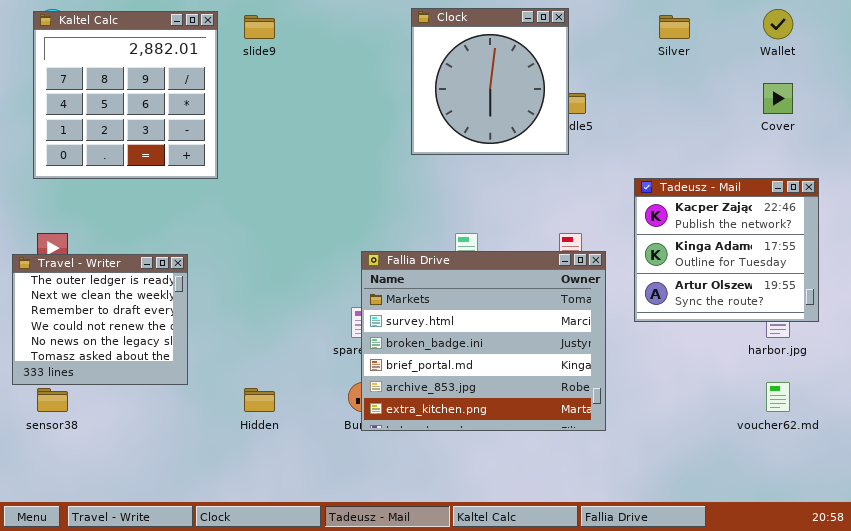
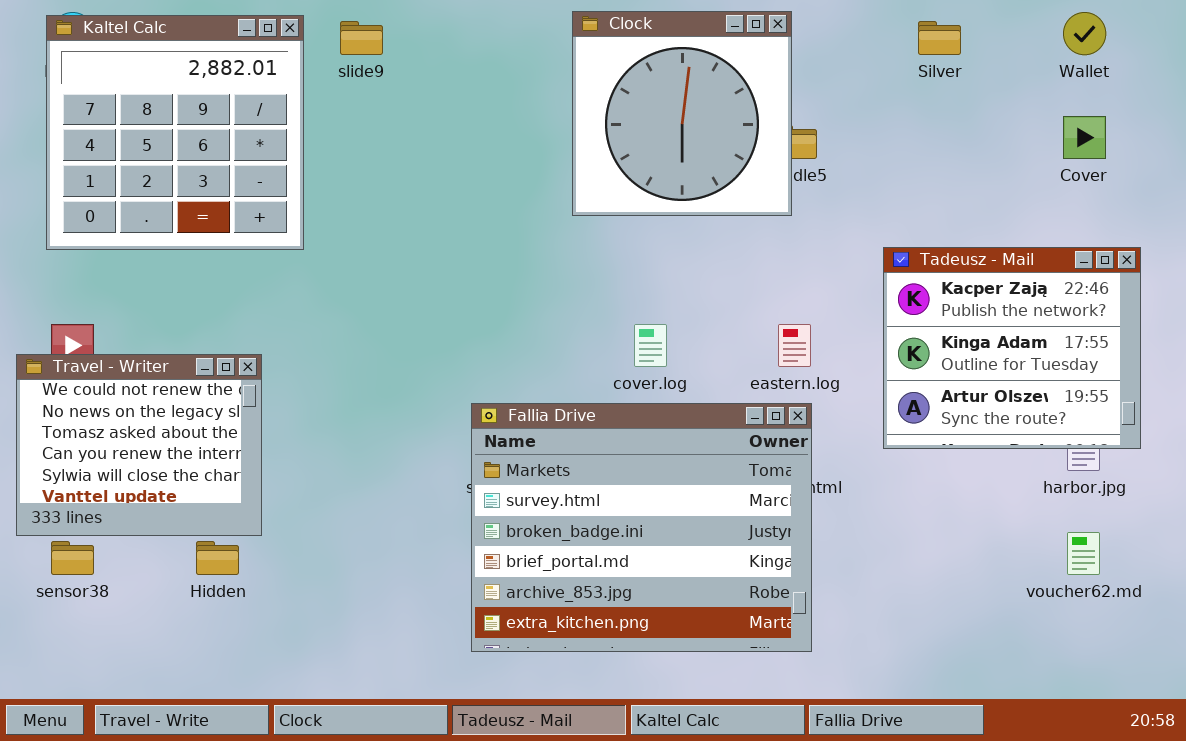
Fallia Drive: [361,251,606,431] -> [471,403,812,652], moved
Travel - Writer: [12,254,188,385] -> [16,354,262,536], scrolled down 3 rows
Hidden: [244,388,275,412] -> [196,541,239,575], moved

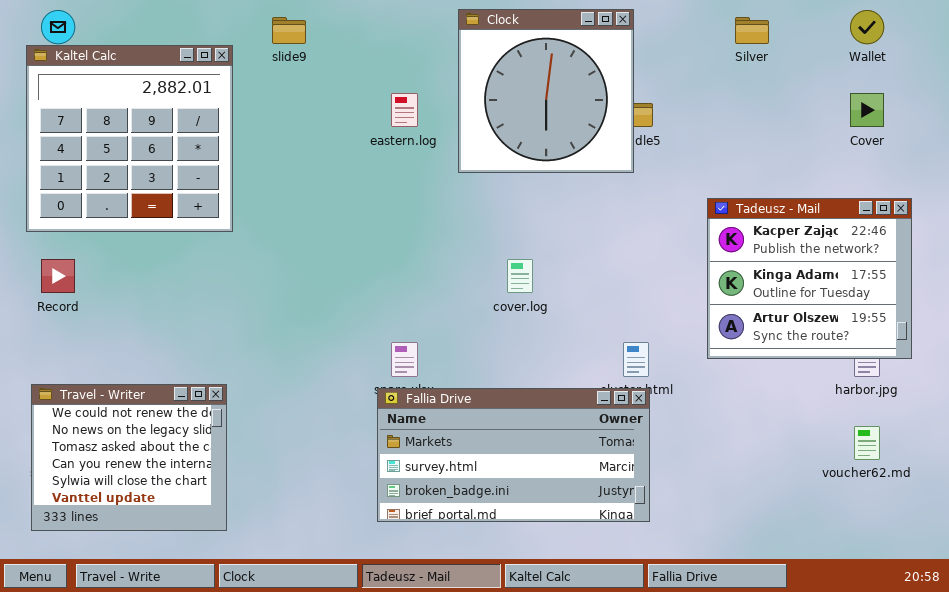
Kaltel Calc: [46,15,304,250] -> [26,45,233,232], moved
eastern.log: [778,324,811,367] -> [391,93,418,127], moved
Travel - Writer: [16,354,262,536] -> [31,384,227,531], moved
Fallia Drive: [471,403,812,652] -> [377,388,650,522], resized

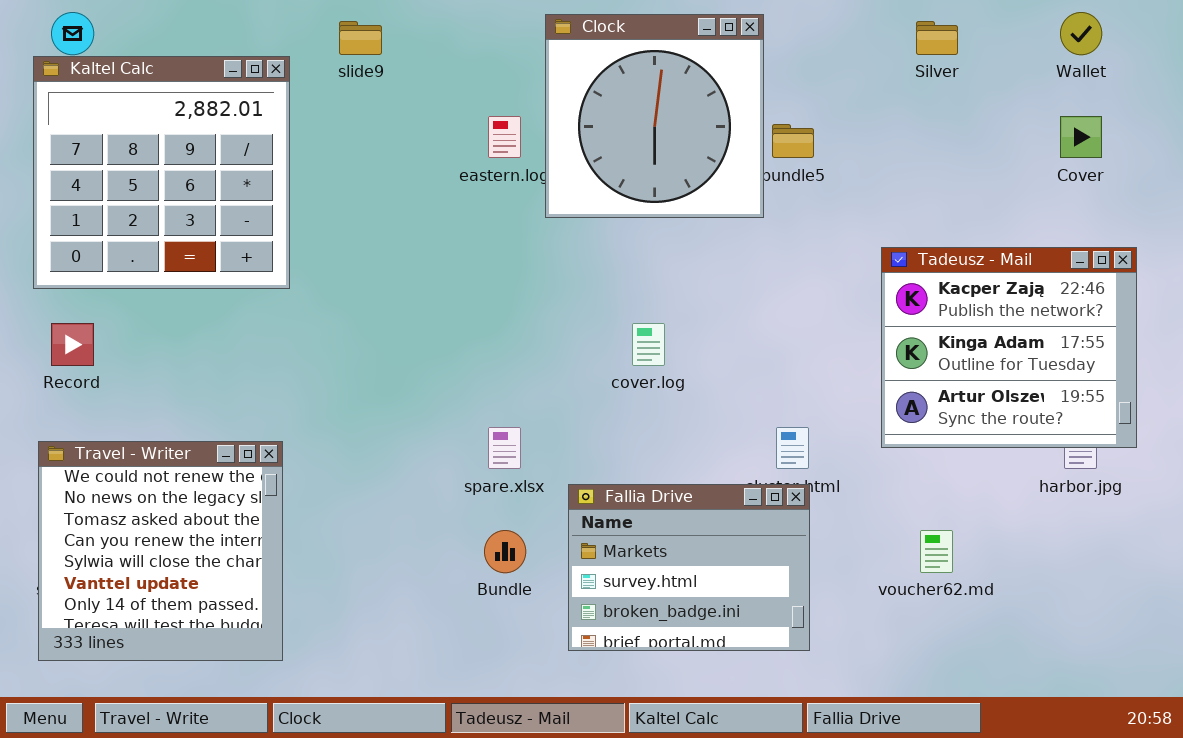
Clock: [458,9,634,173] -> [545,14,764,218], moved
Travel - Writer: [31,384,227,531] -> [38,441,283,661], resized
Fallia Drive: [377,388,650,522] -> [568,484,810,651], resized
voucher62.md: [854,426,880,460] -> [920,530,953,573], moved

